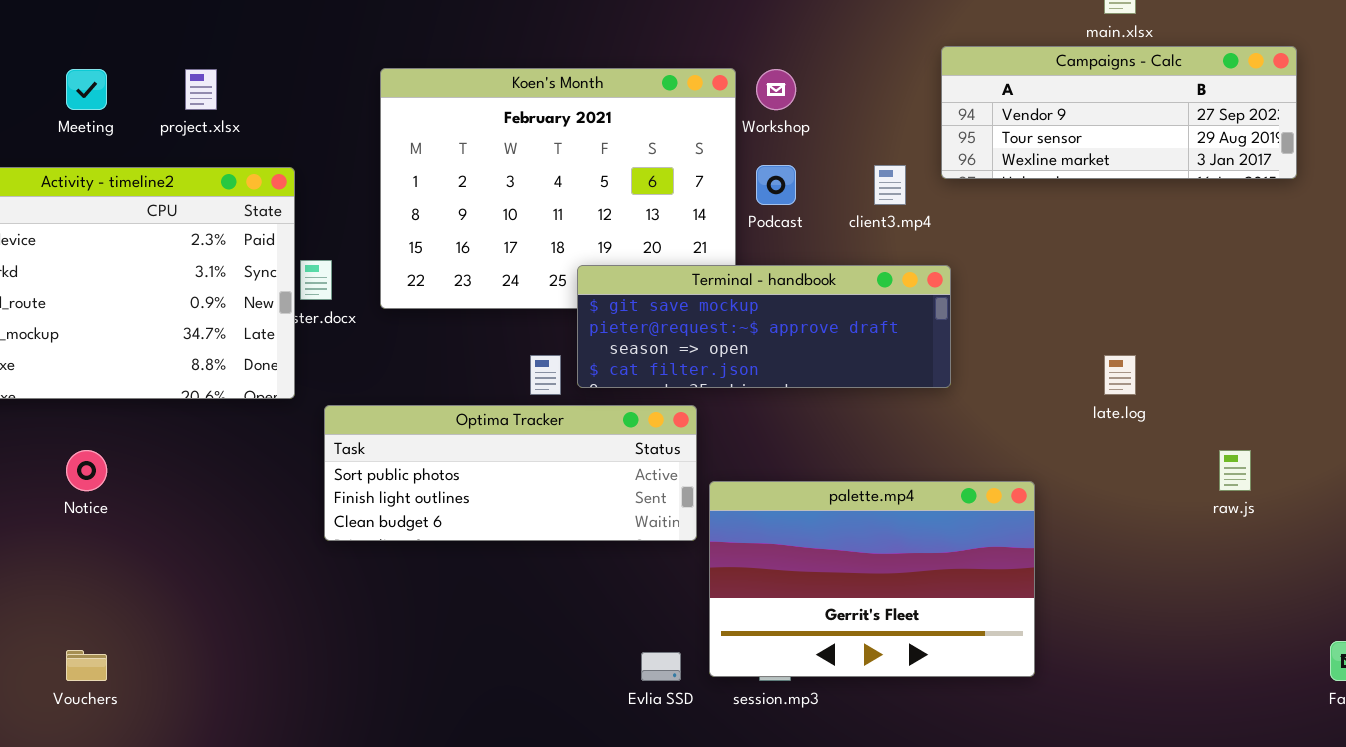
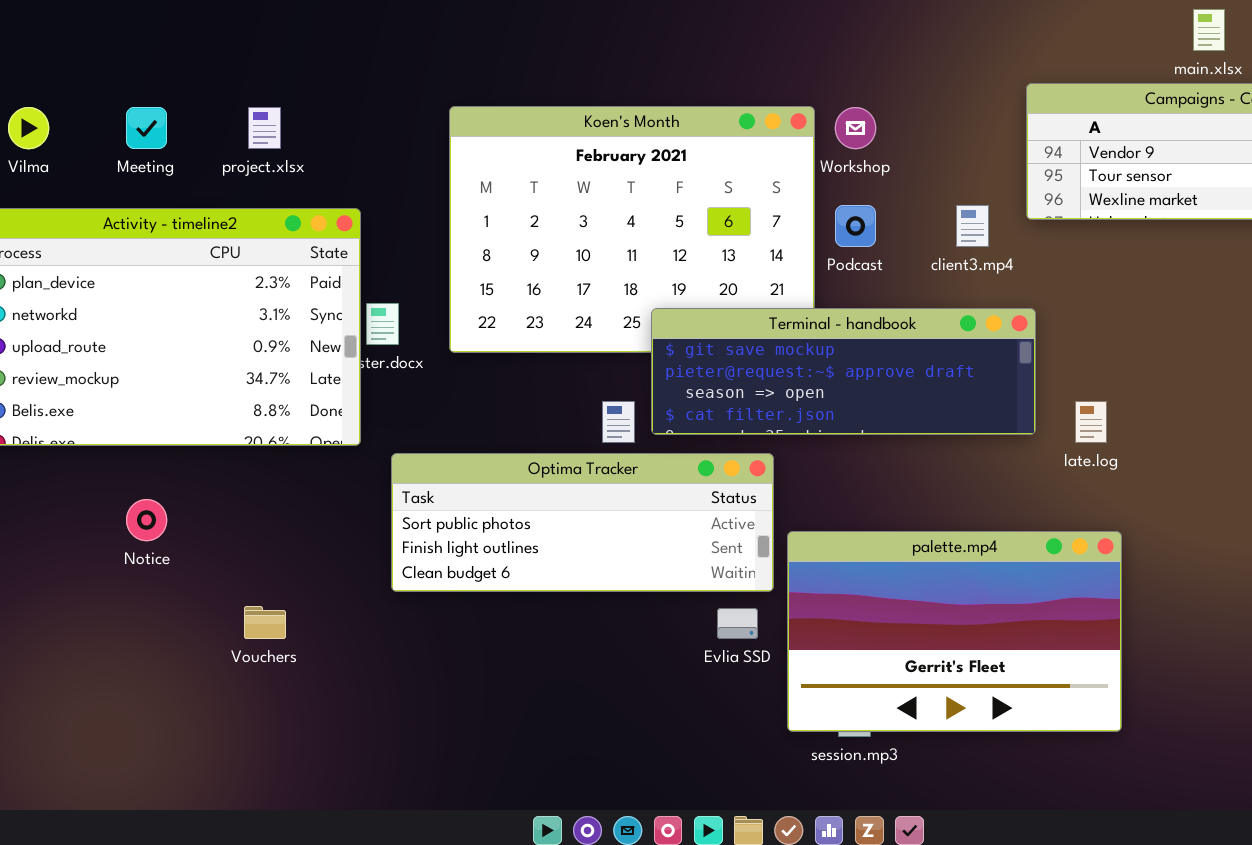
late.log: [1104,355,1136,395] -> [1075,401,1107,443], moved
Vouchers: [66,650,107,681] -> [244,606,286,639], moved
Evlia SSD: [641,652,681,681] -> [717,608,758,639], moved

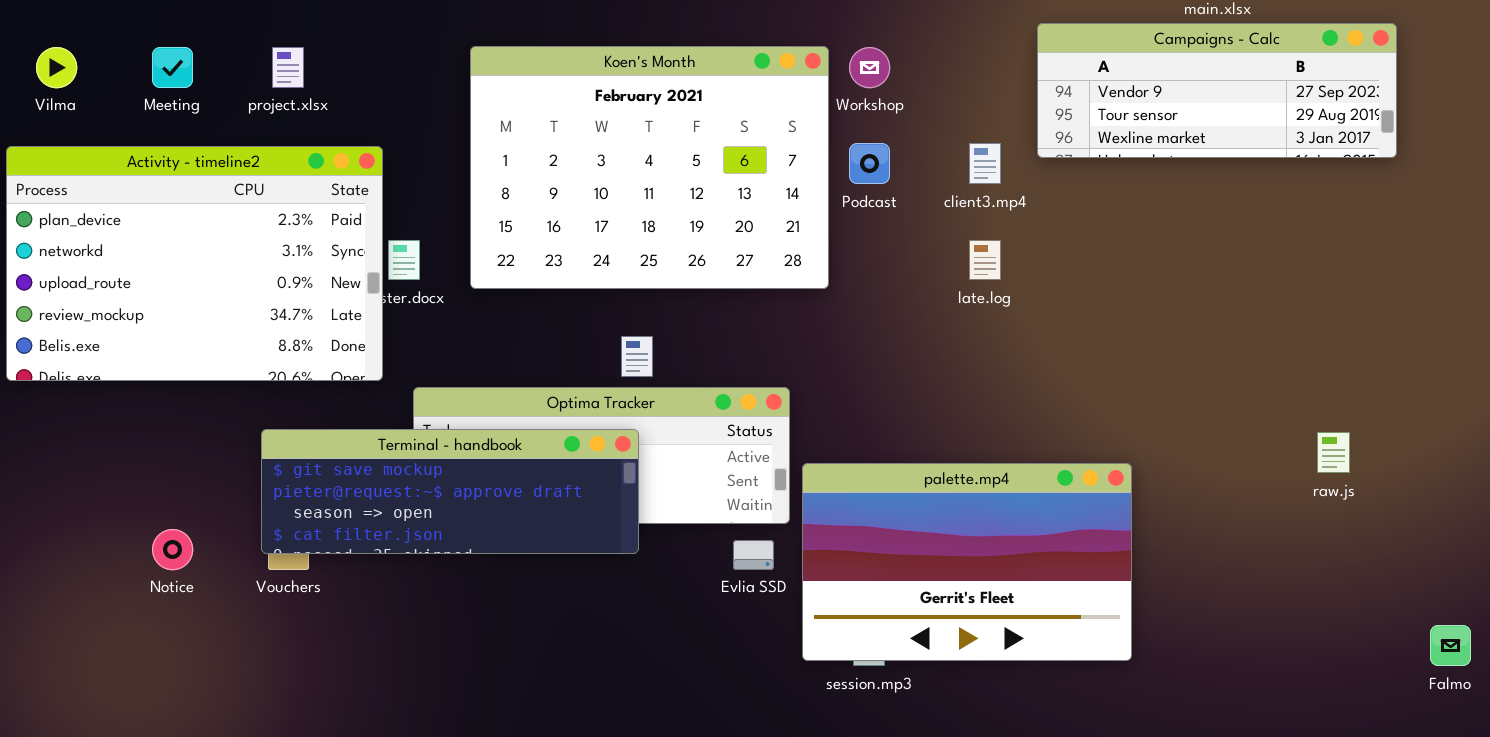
Terminal - handbook: [651,308,1036,435] -> [261,429,639,554], moved
late.log: [1075,401,1107,443] -> [969,240,1001,280], moved
Notice: [126,499,167,541] -> [152,529,193,570], moved

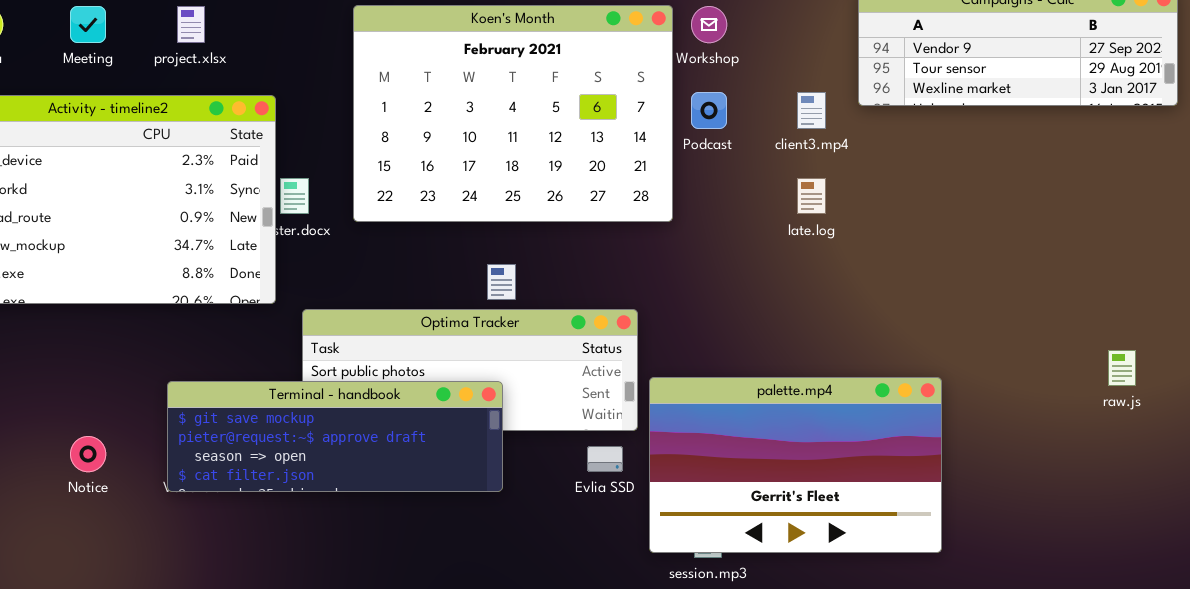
Terminal - handbook: [261,429,639,554] -> [167,381,503,492], moved

